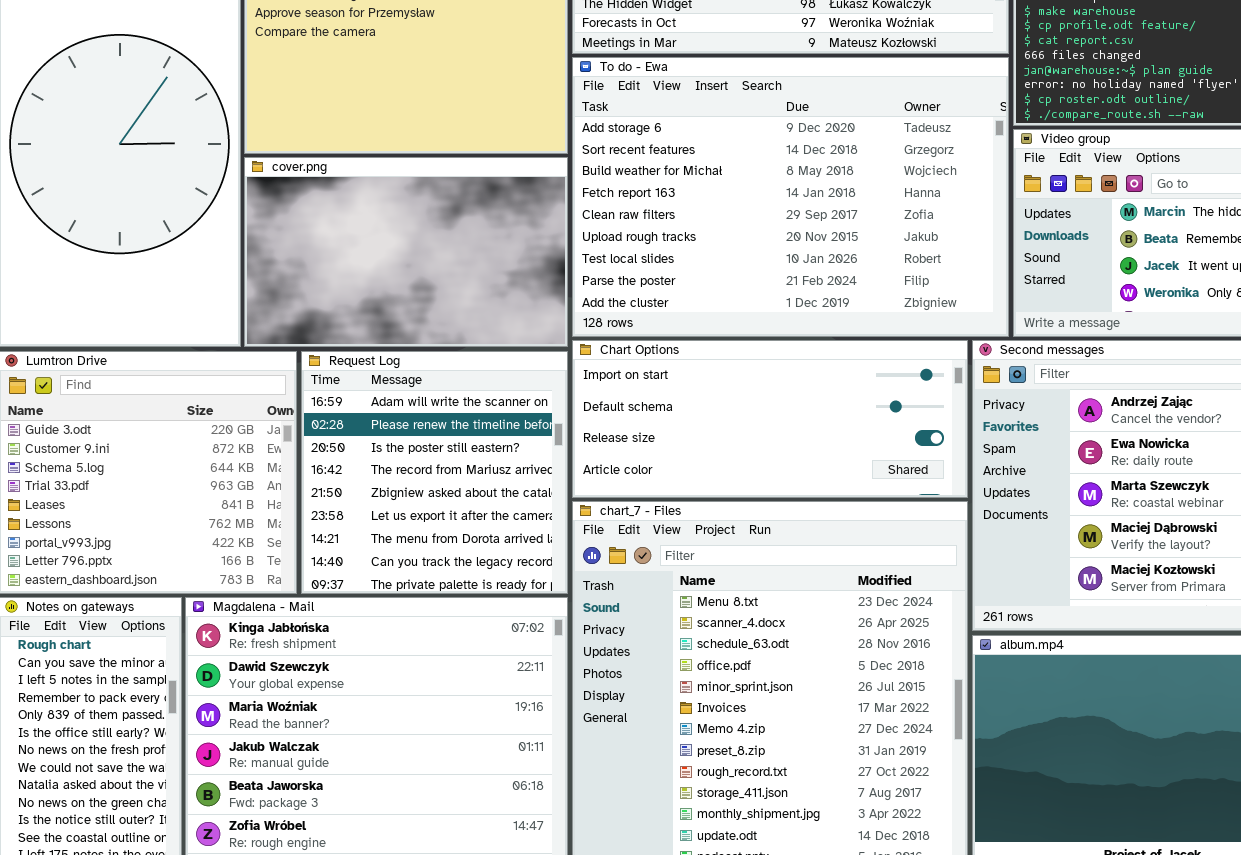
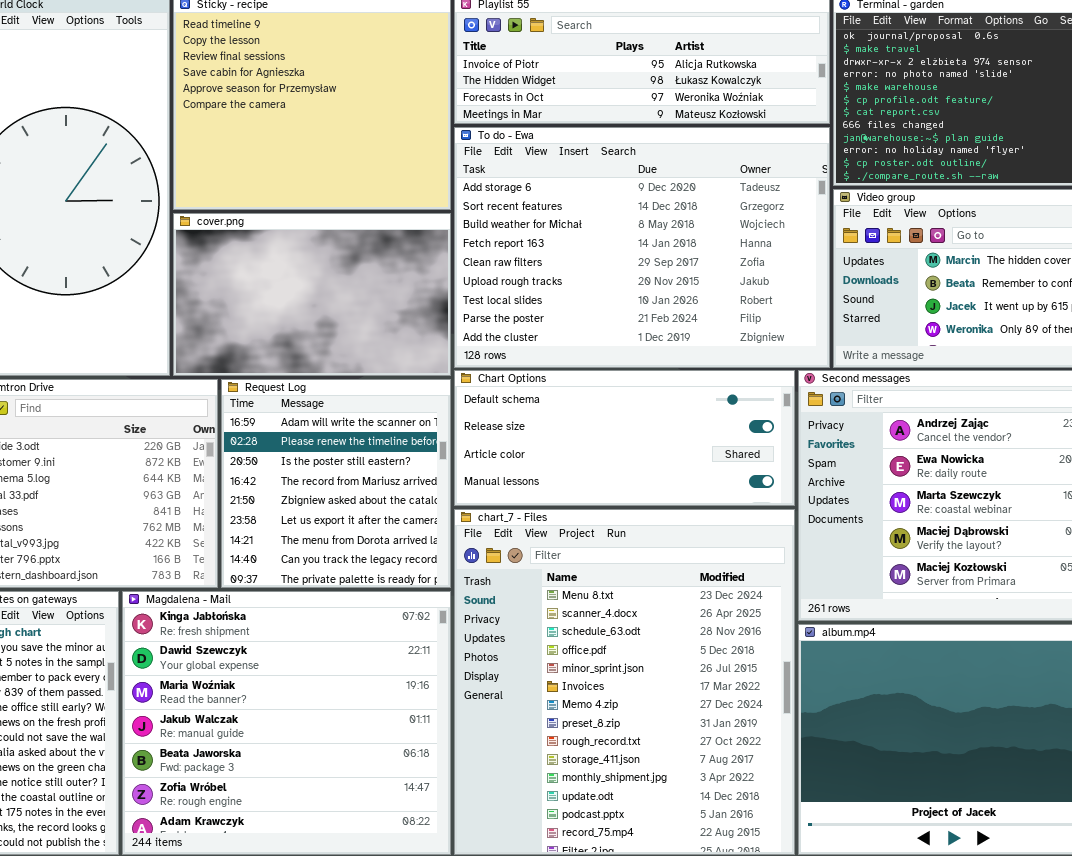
Chart Options: [572,340,968,498] -> [454,370,795,506], scrolled down 1 row

